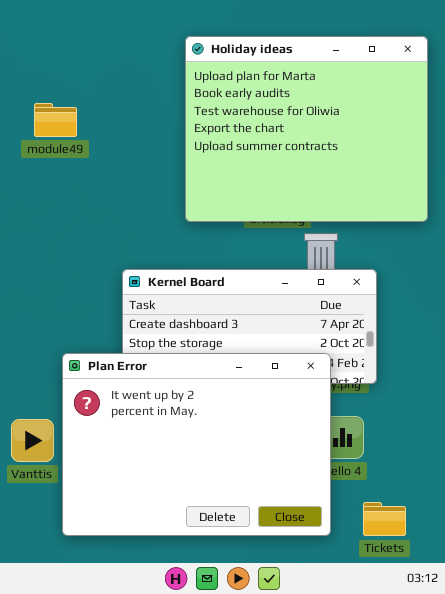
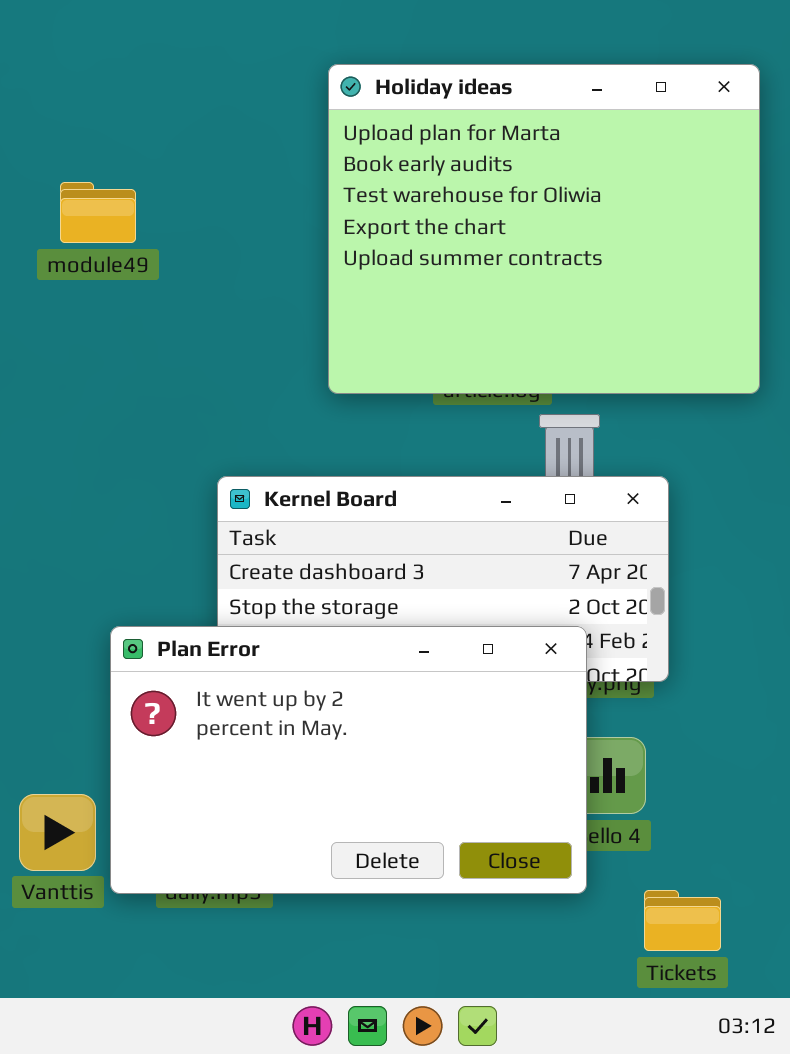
Plan Error: [62,353,331,536] -> [110,626,587,894], resized
Vanttis: [11,419,54,462] -> [19,794,96,871], moved

